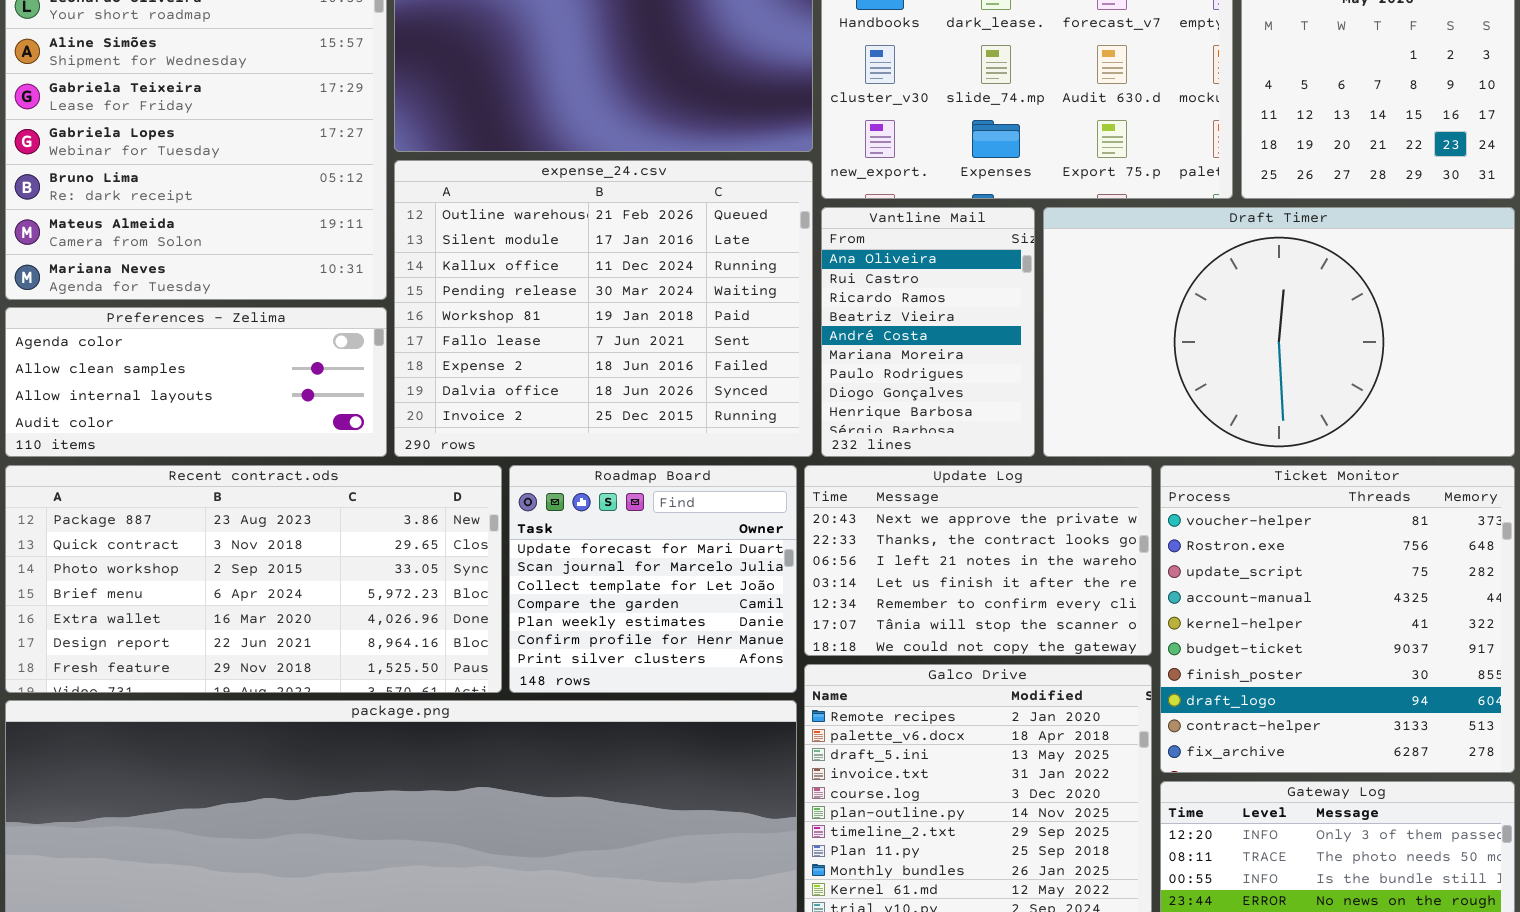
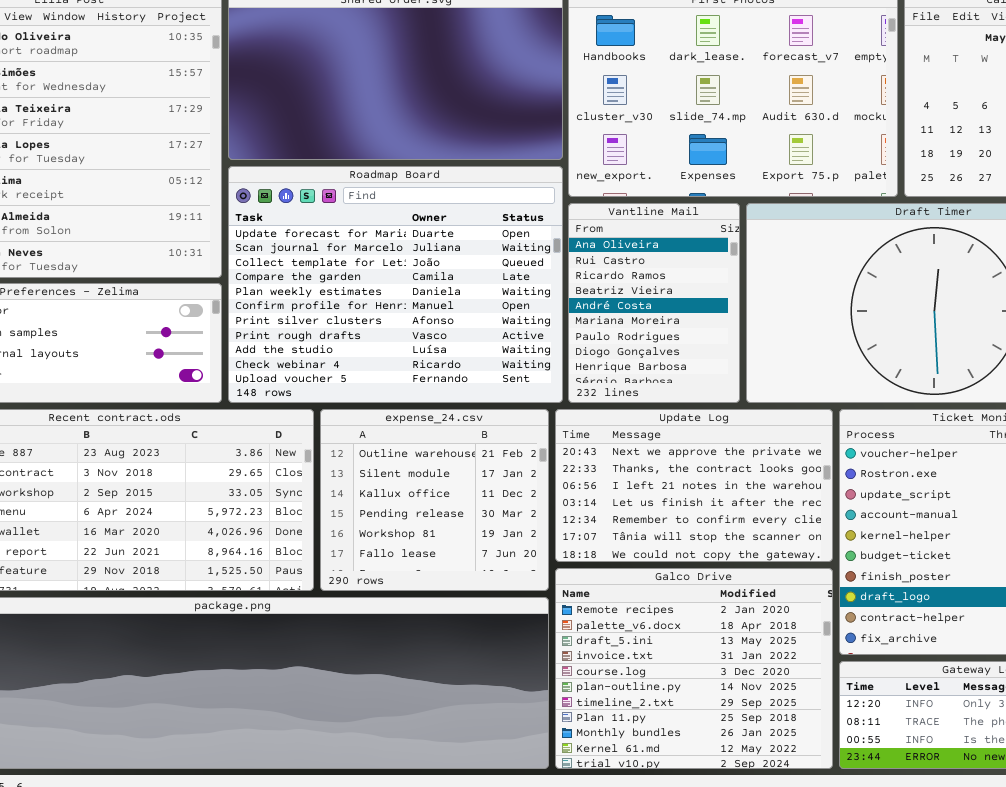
expense_24.csv: [394,160,813,457] -> [320,409,549,591], moved, resized
Roadmap Board: [509,465,797,693] -> [228,166,563,403], moved, resized

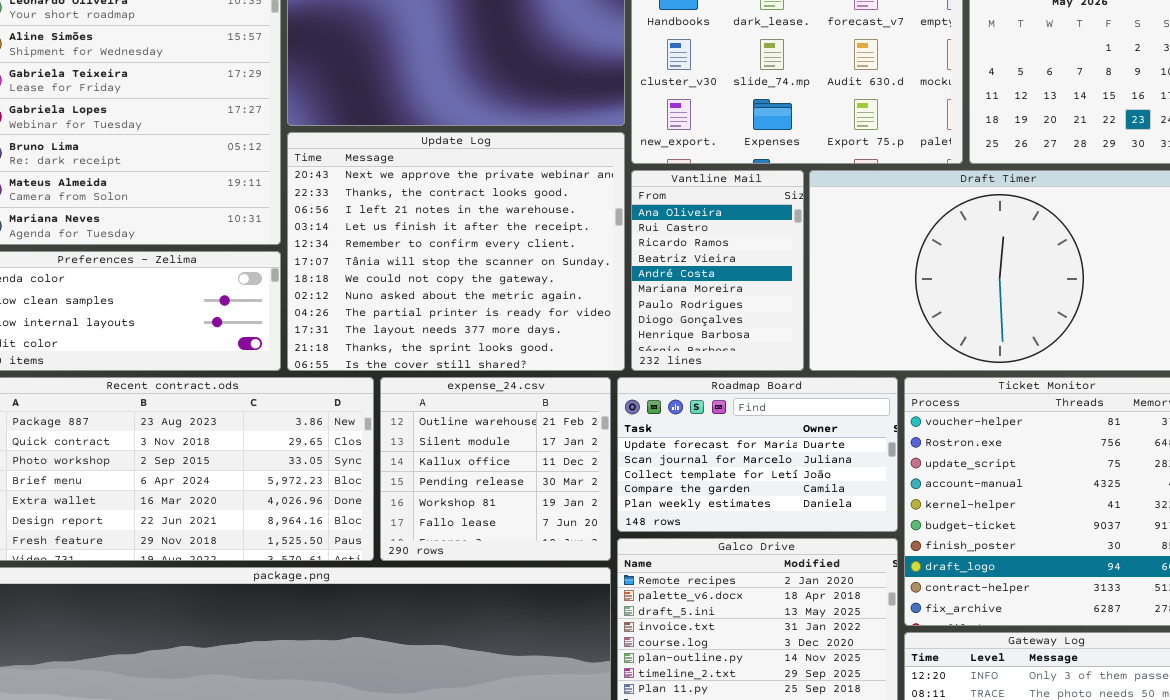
Roadmap Board: [228,166,563,403] -> [617,377,898,532], moved, resized
Update Log: [555,409,833,562] -> [287,132,625,371], moved, resized

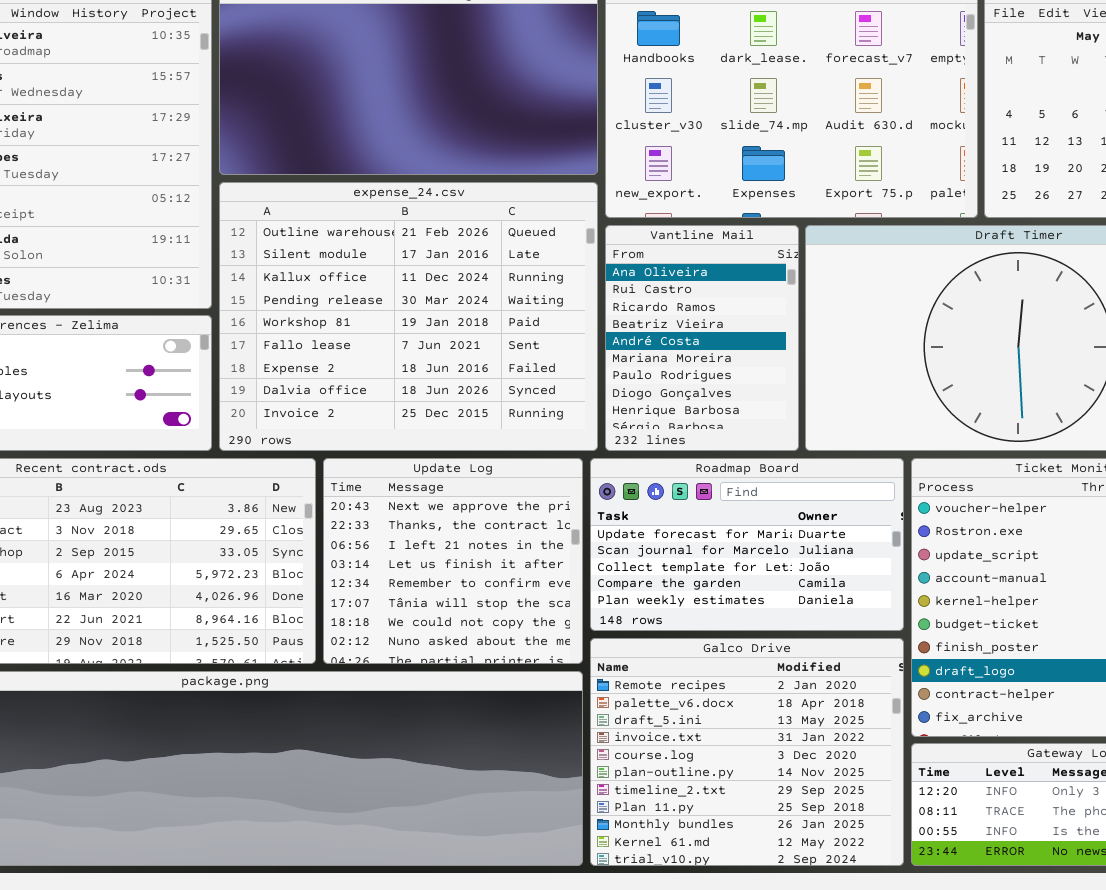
Update Log: [287,132,625,371] -> [323,458,583,664], moved, resized
expense_24.csv: [380,377,611,561] -> [219,182,598,451], moved, resized

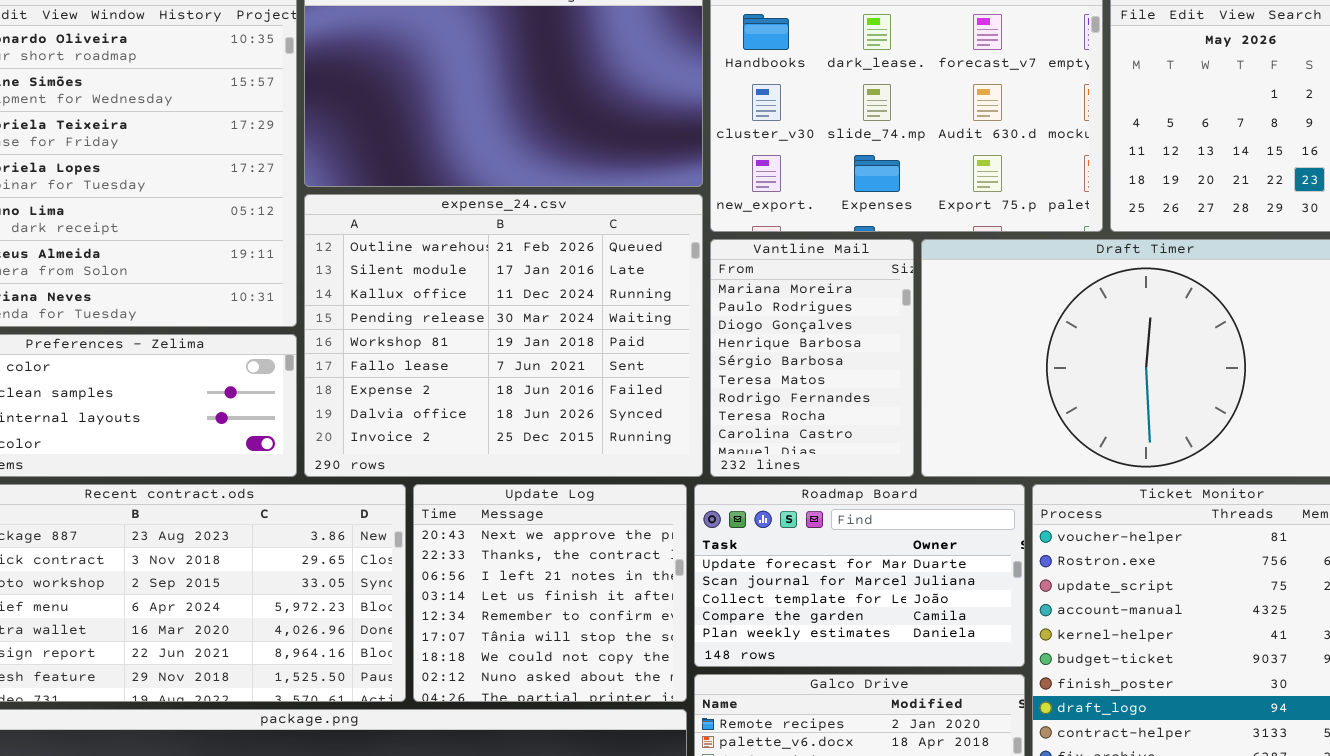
Vantline Mail: [605,225,799,451] -> [710,239,914,477], scrolled down 5 rows

